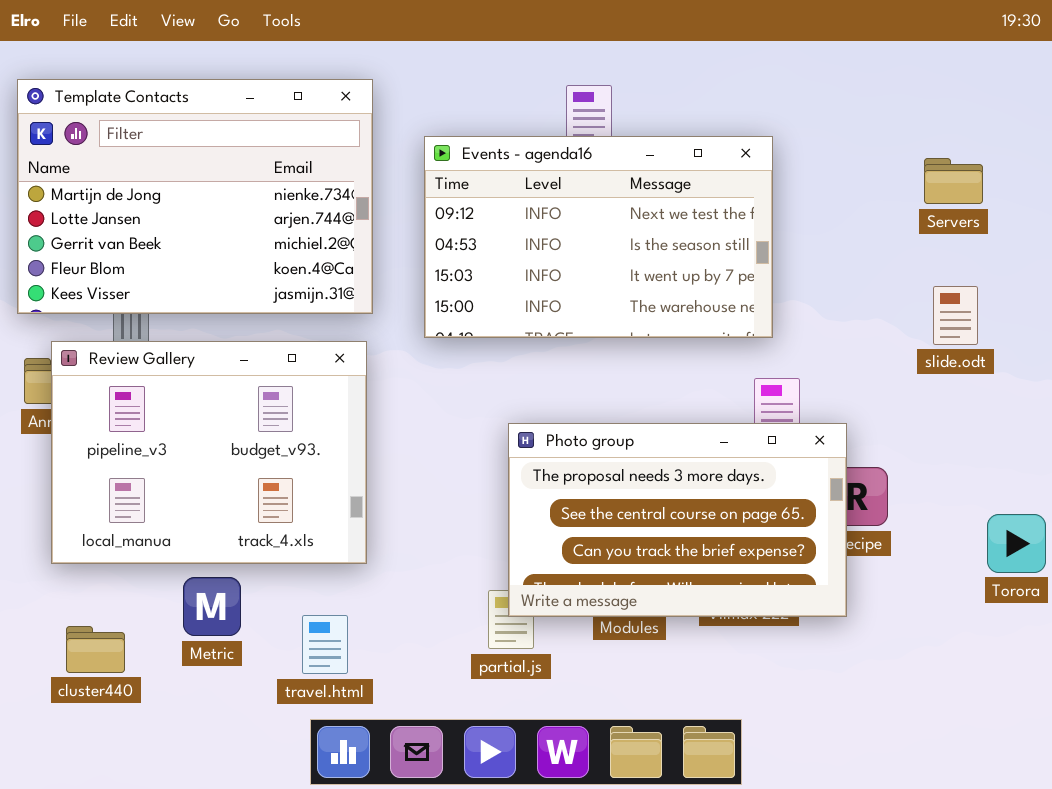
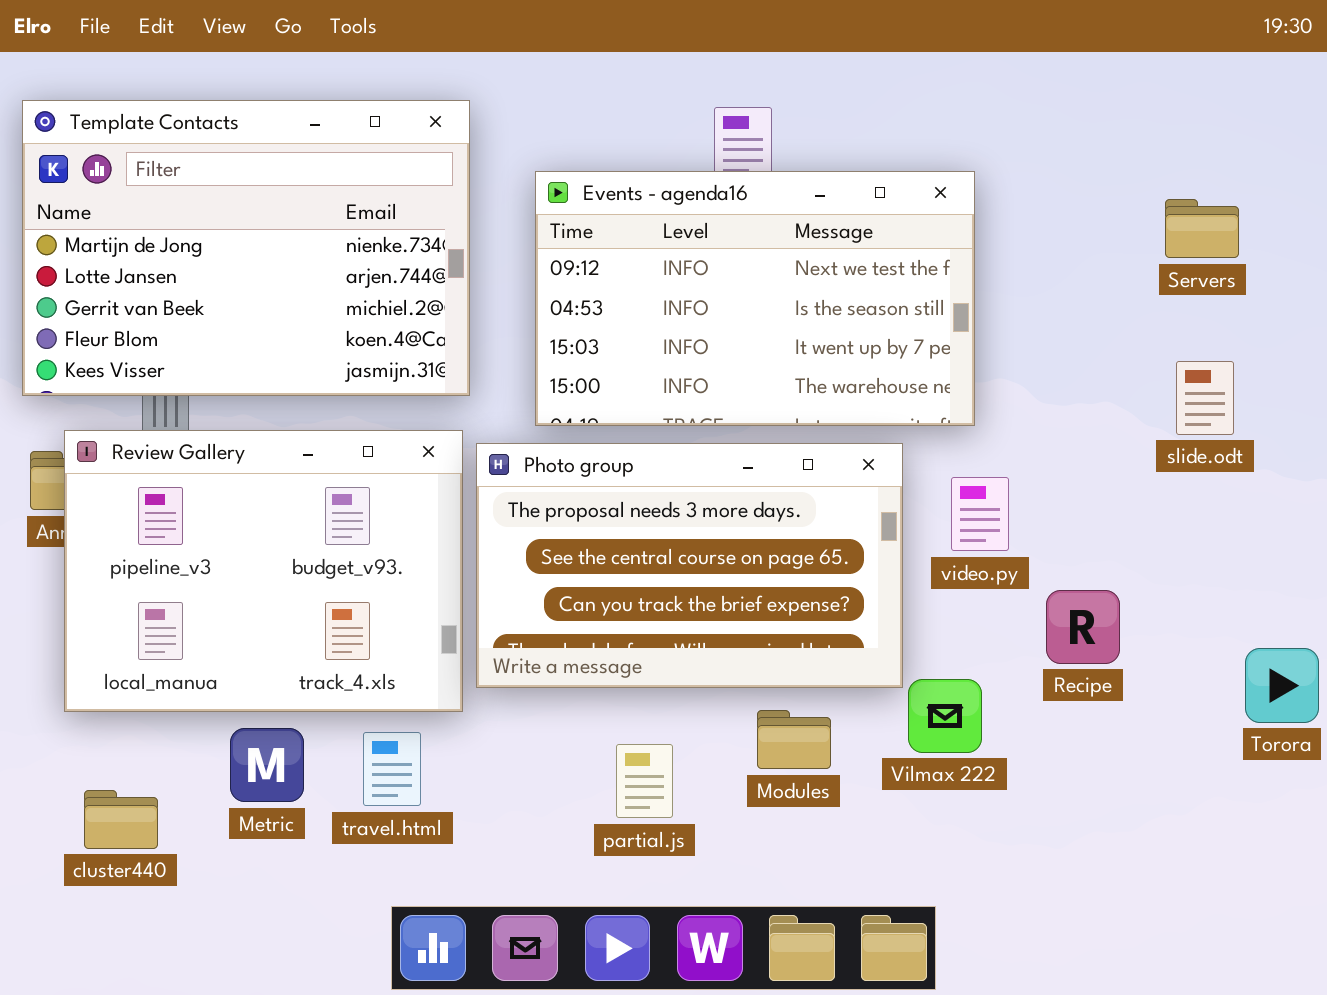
Photo group: [508,423,847,617] -> [476,443,903,688], moved
travel.html: [302,615,348,674] -> [363,732,421,806], moved

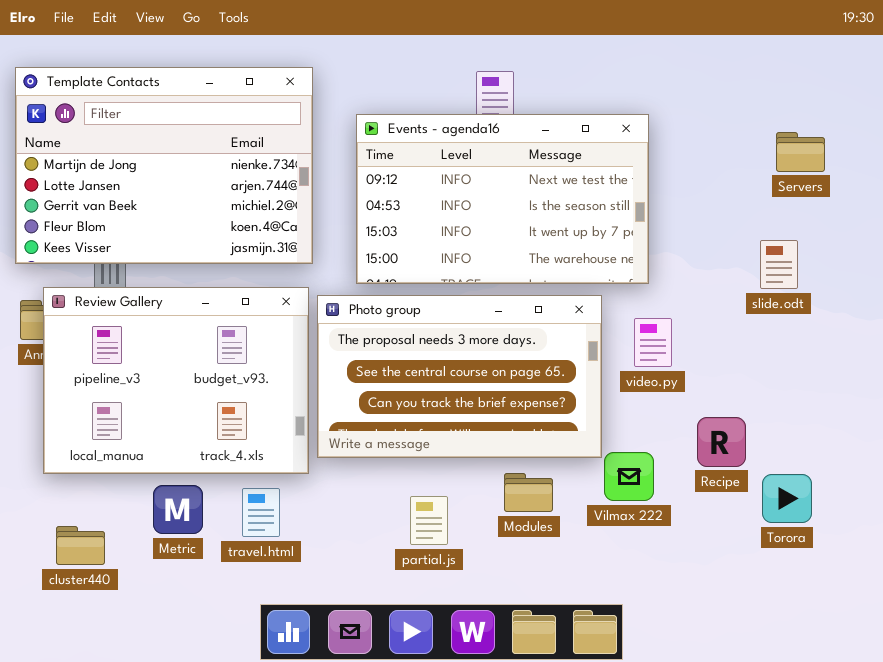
slide.odt: [1176,361,1234,435] -> [760,240,798,289], moved
Recipe: [1046,590,1120,664] -> [697,417,746,467], moved
Torora: [1245,648,1319,723] -> [762,474,812,523], moved

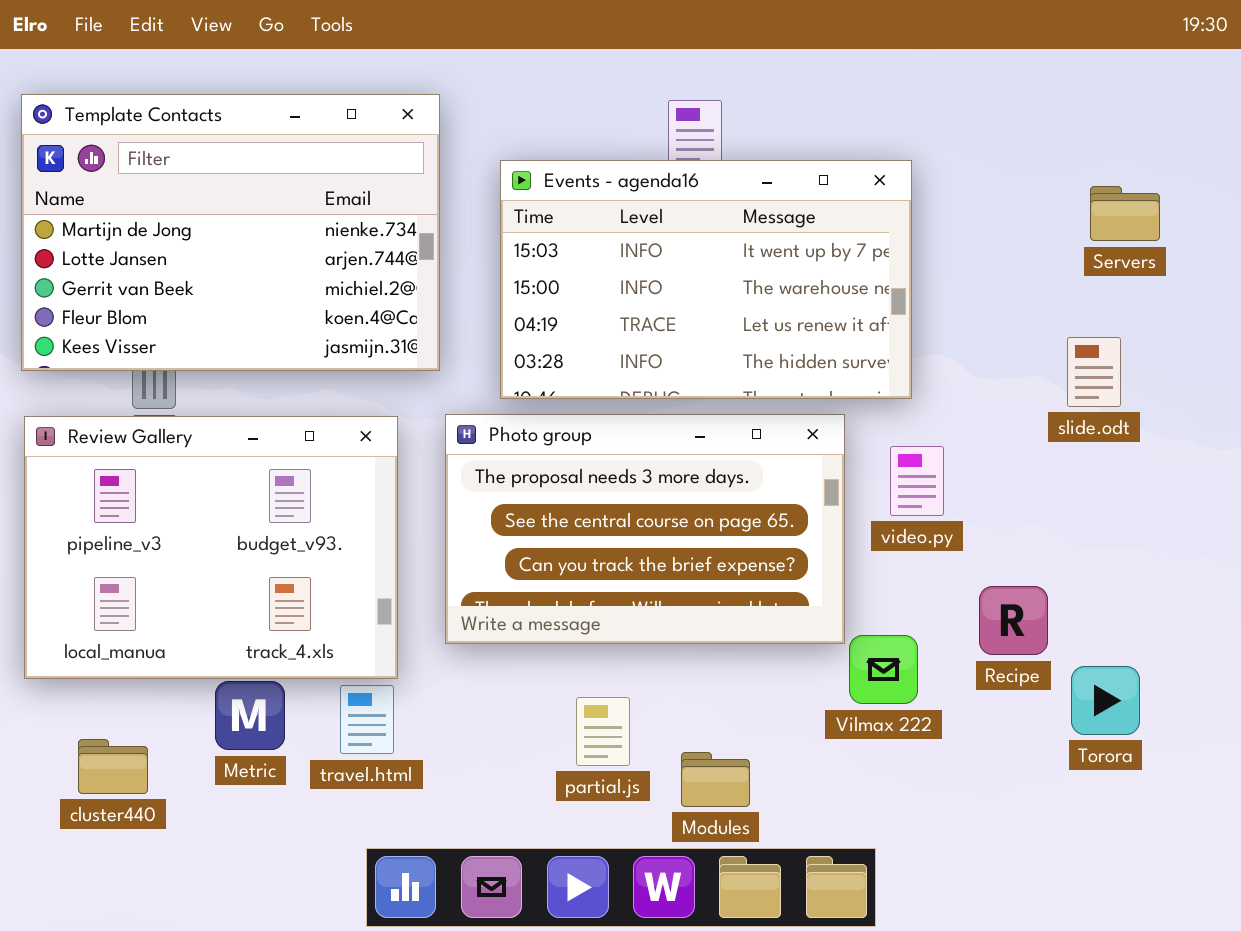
Events - agenda16: [356,114,649,284] -> [500,160,912,399], scrolled down 2 rows
Review Gallery: [43,287,309,474] -> [24,416,398,679], moved
Modules: [504,473,553,512] -> [681,752,750,807], moved

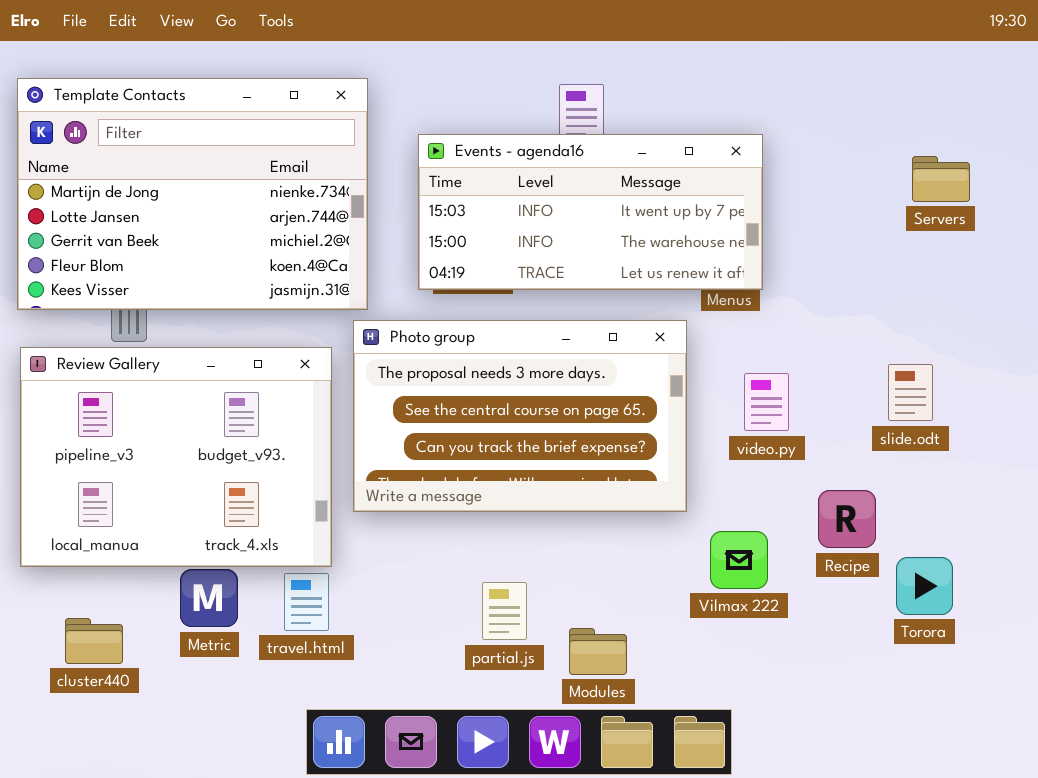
Events - agenda16: [500,160,912,399] -> [418,134,763,290], resized
slide.odt: [1067,337,1121,407] -> [888,364,933,421], moved
Photo group: [445,414,845,644] -> [353,320,687,512], moved

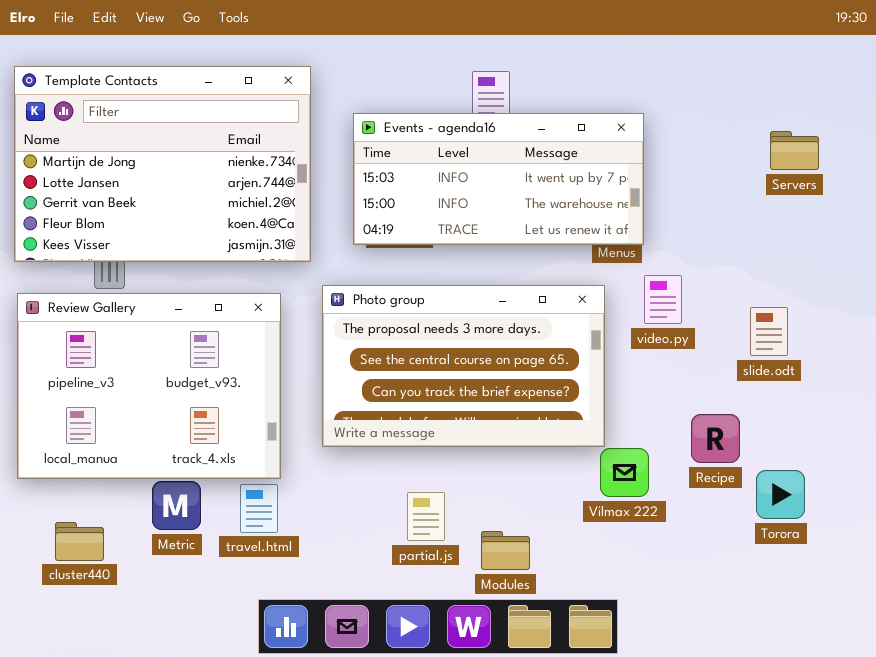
Photo group: [353,320,687,512] -> [322,285,605,447], moved
video.py: [744,373,789,431] -> [644,275,682,324], moved

